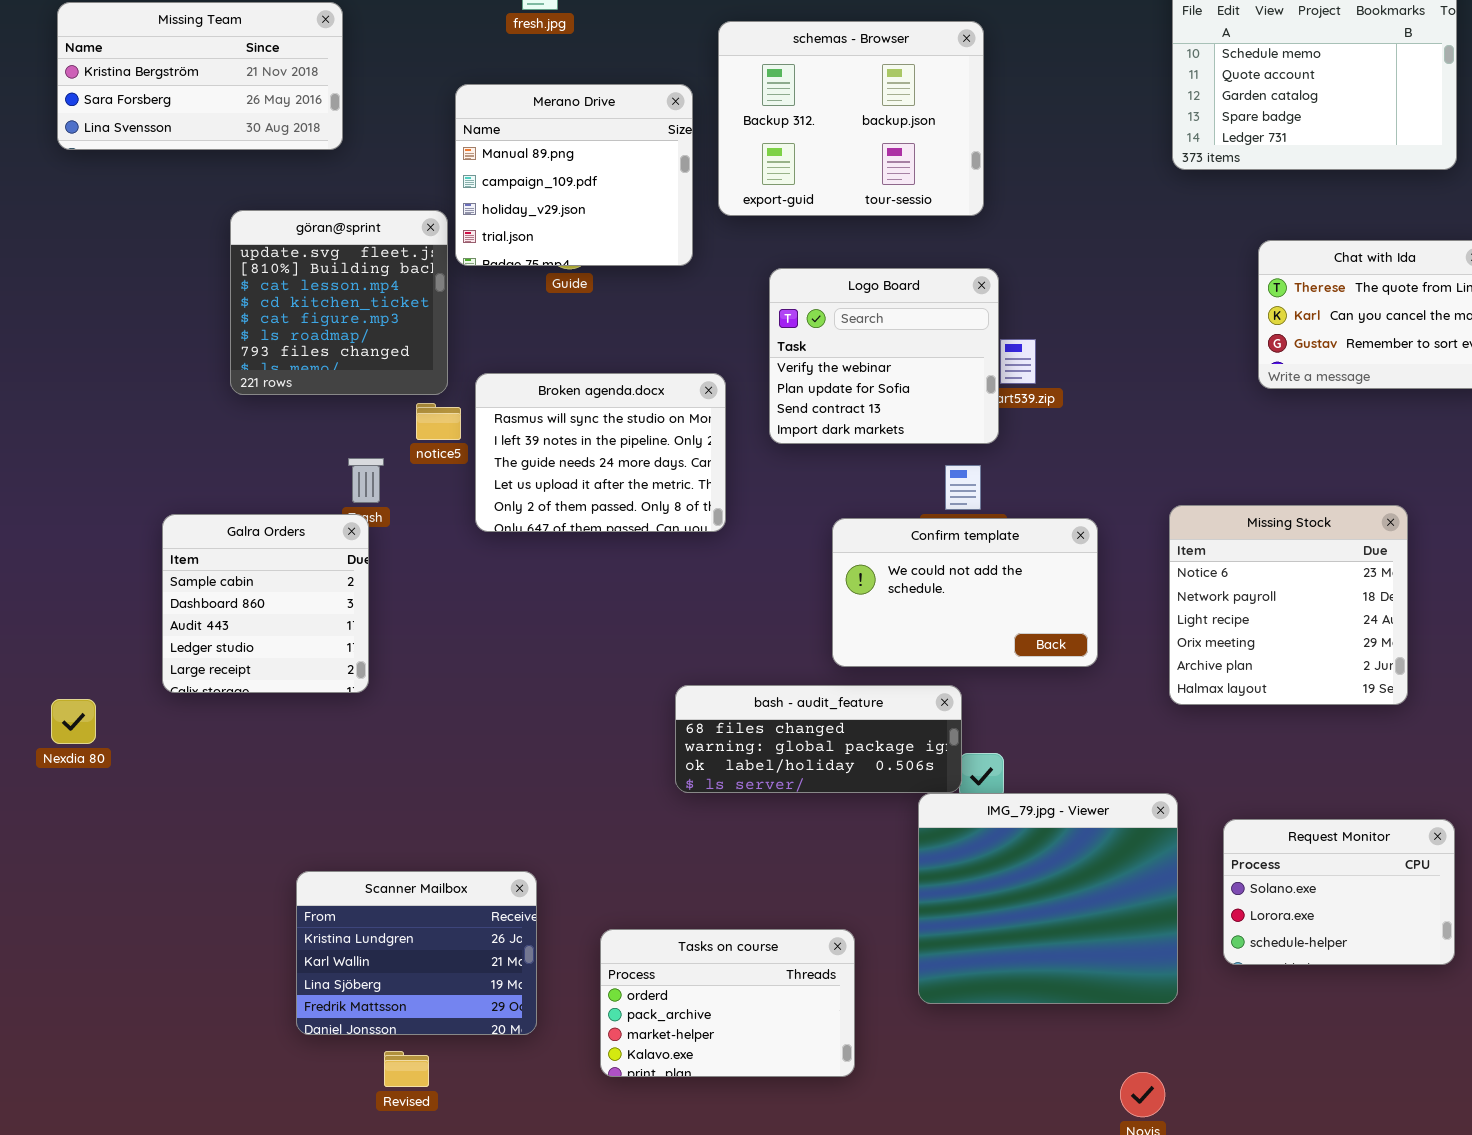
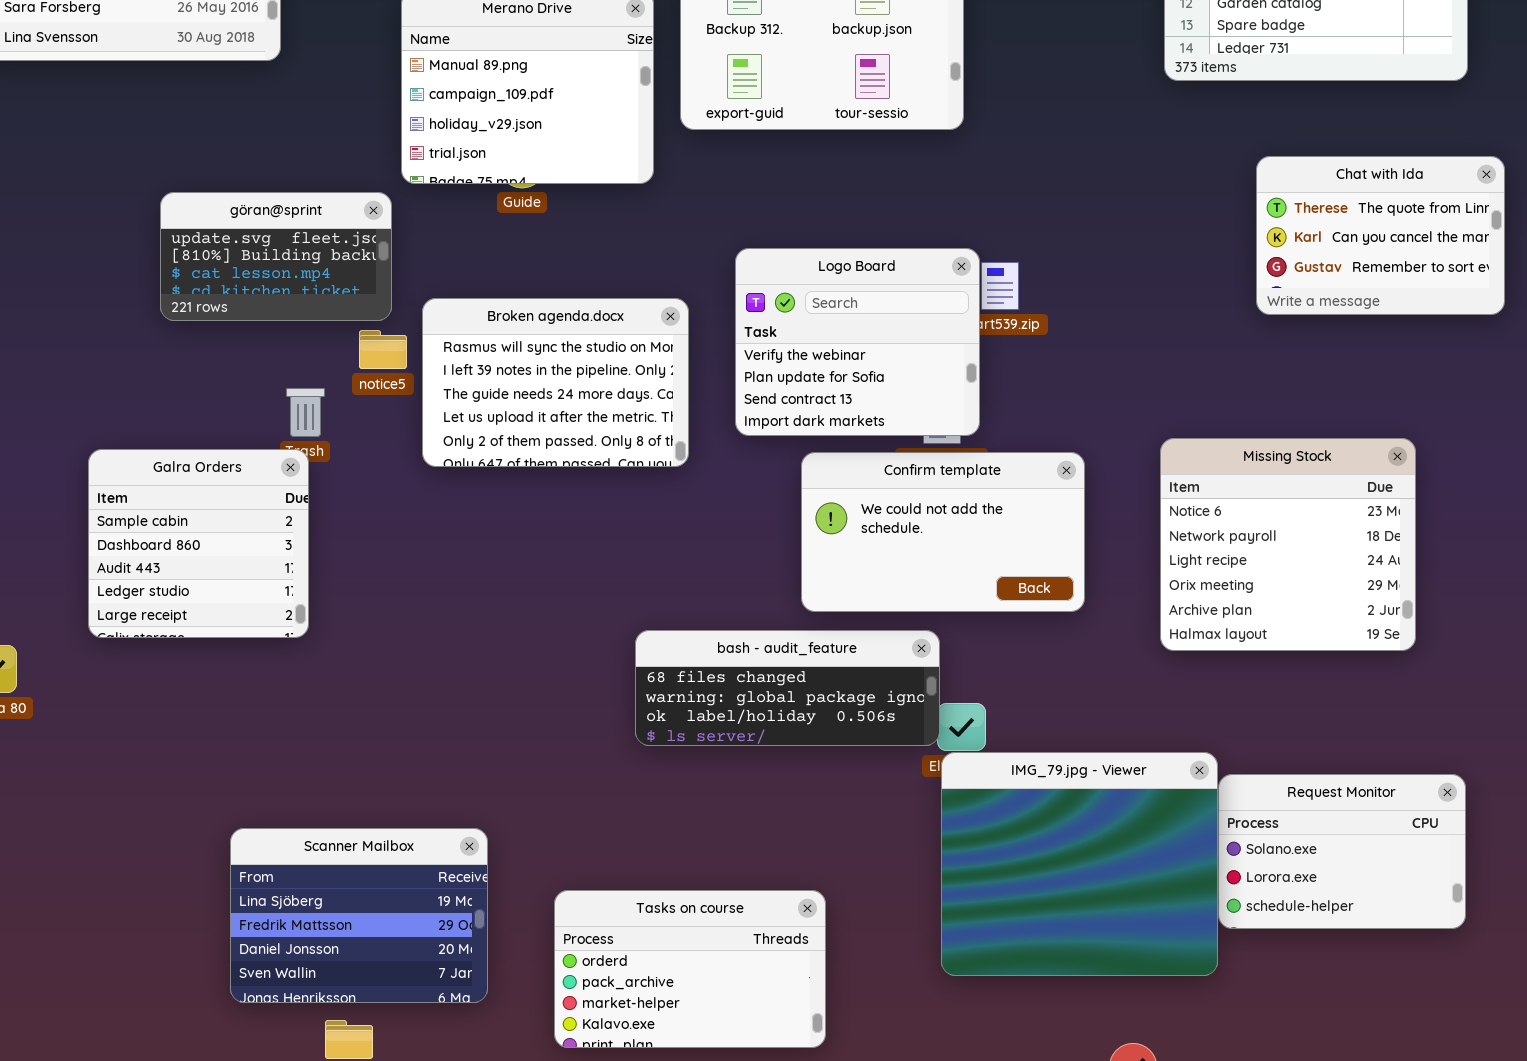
göran@sprint: [230,210,448,395] -> [160,192,392,321], resized
Logo Board: [769,268,999,444] -> [735,248,980,436], moved
IMG_79.jpg - Viewer: [918,793,1178,1004] -> [941,752,1218,976], moved
Scanner Mailbox: [296,871,537,1035] -> [230,828,488,1003], scrolled down 2 rows

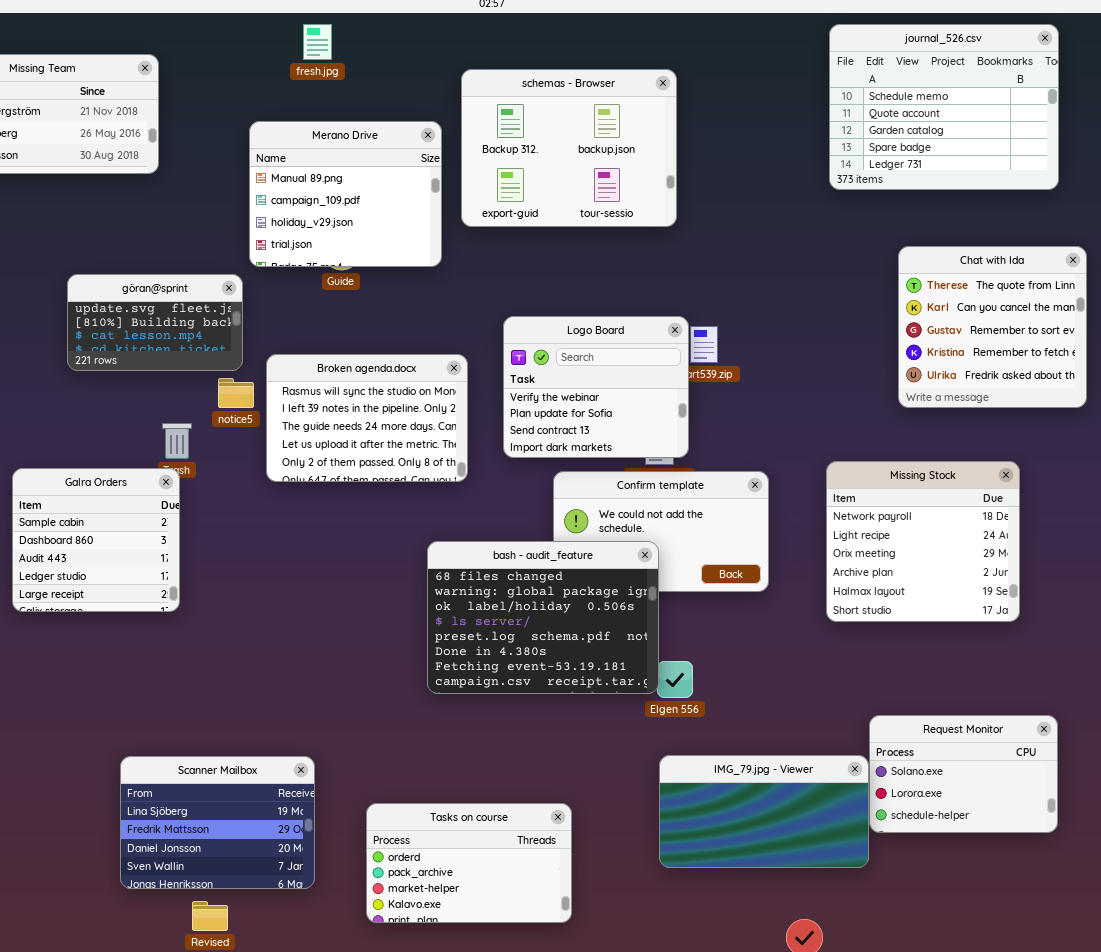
Chat with Ida: [1256,156,1505,315] -> [898,246,1087,408], resized
Missing Stock: [1160,438,1416,651] -> [826,461,1020,622], scrolled down 1 row
bash - audit_feature: [635,630,940,746] -> [427,541,659,694], resized
IMG_79.jpg - Viewer: [941,752,1218,976] -> [659,755,869,868], resized

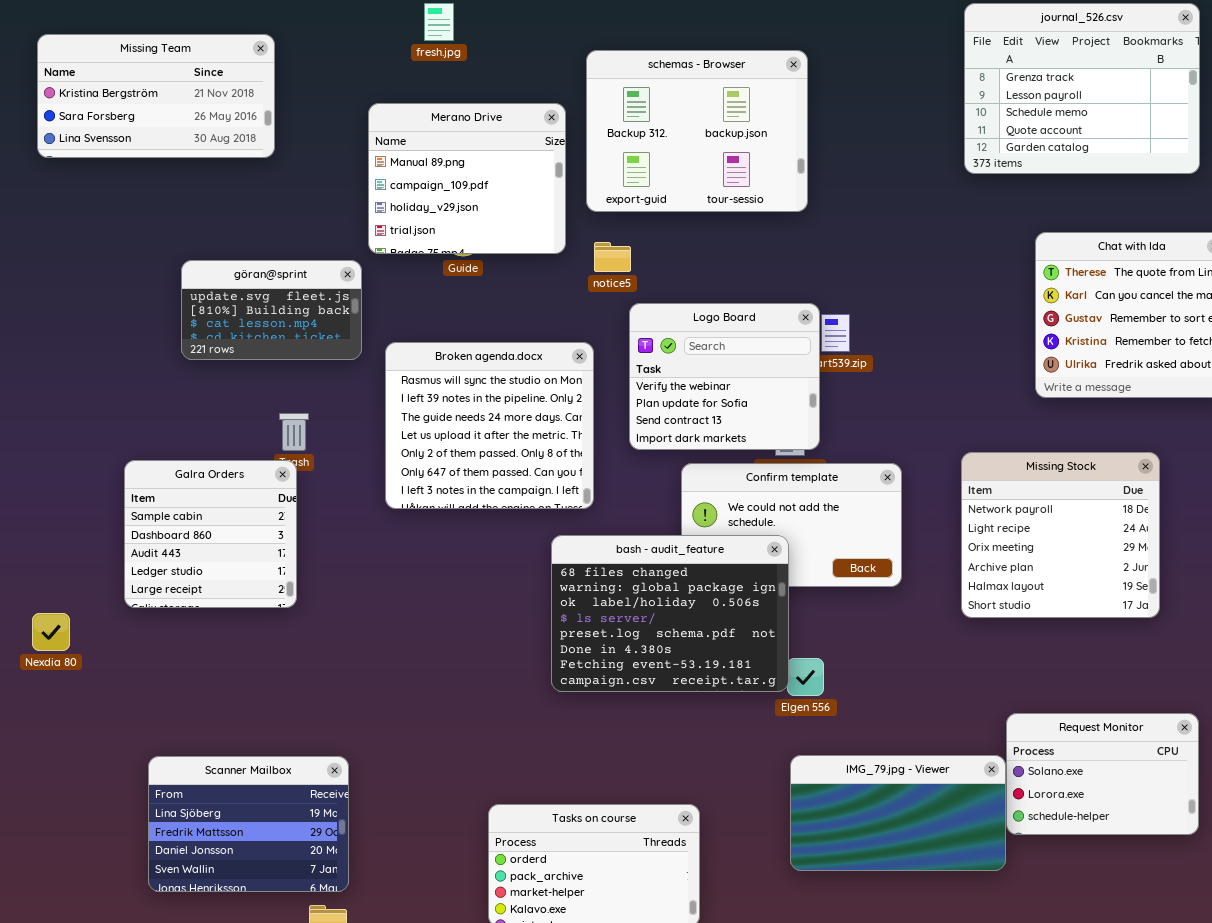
journal_526.csv: [829,24,1059,190] -> [964,3,1200,174], scrolled up 2 rows
Broken agenda.docx: [266,354,468,482] -> [385,342,594,509], resized
notice5: [218,378,254,408] -> [594,242,631,272], moved
Scanner Mailbox: [120,756,315,889] -> [148,756,349,892], moved

